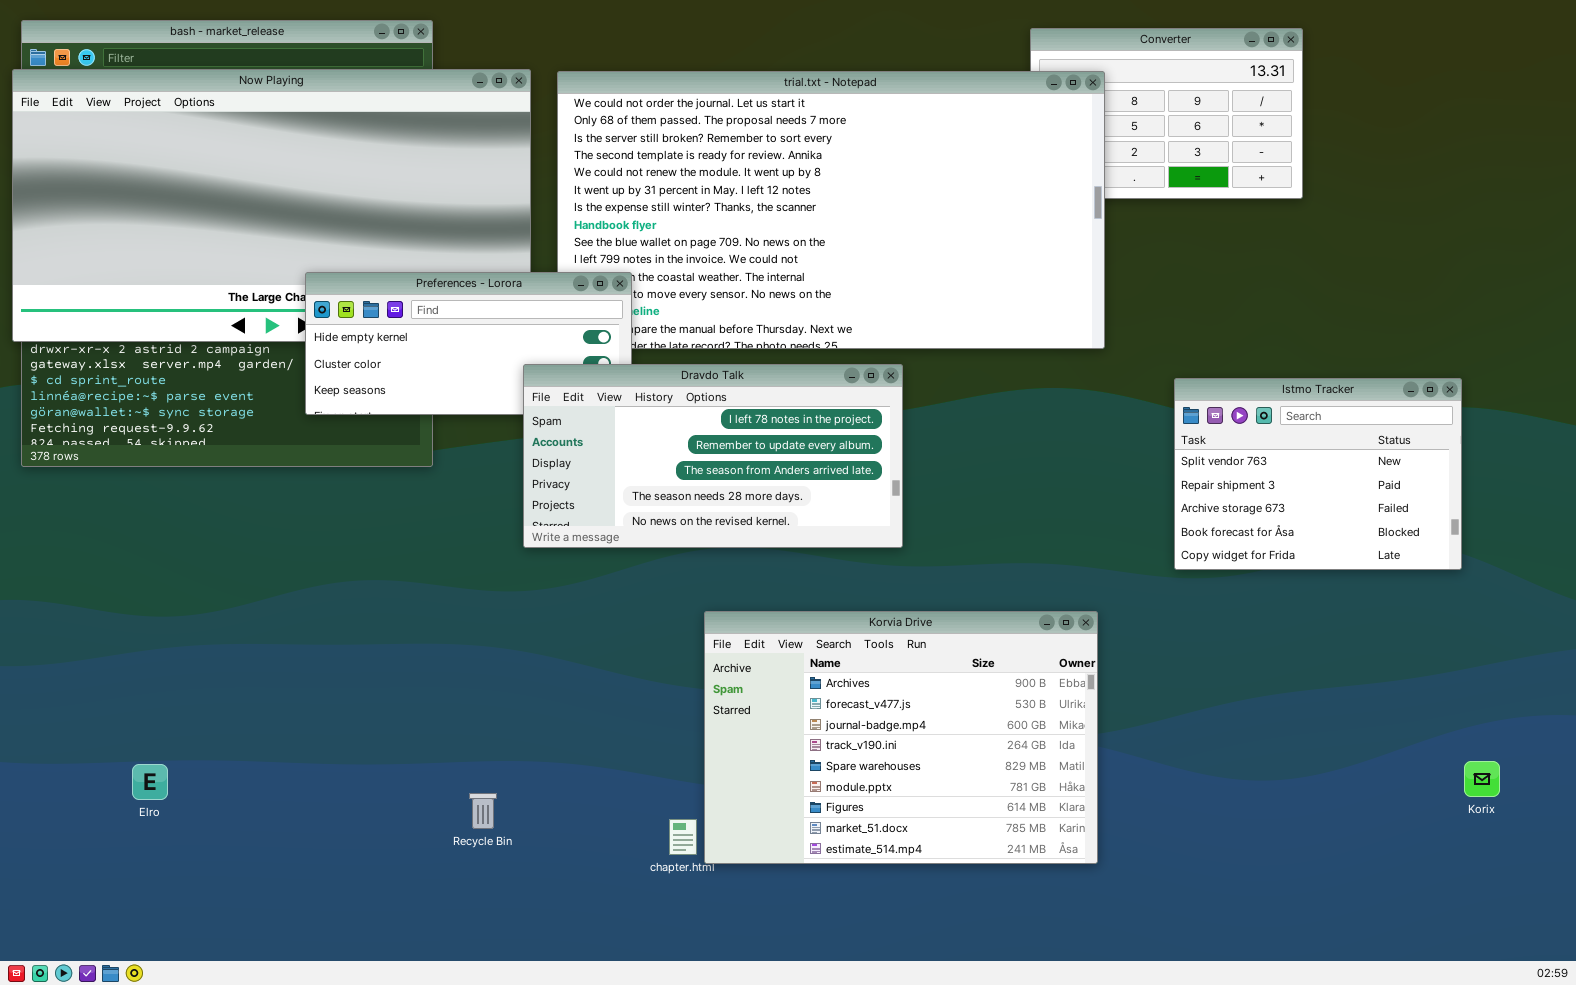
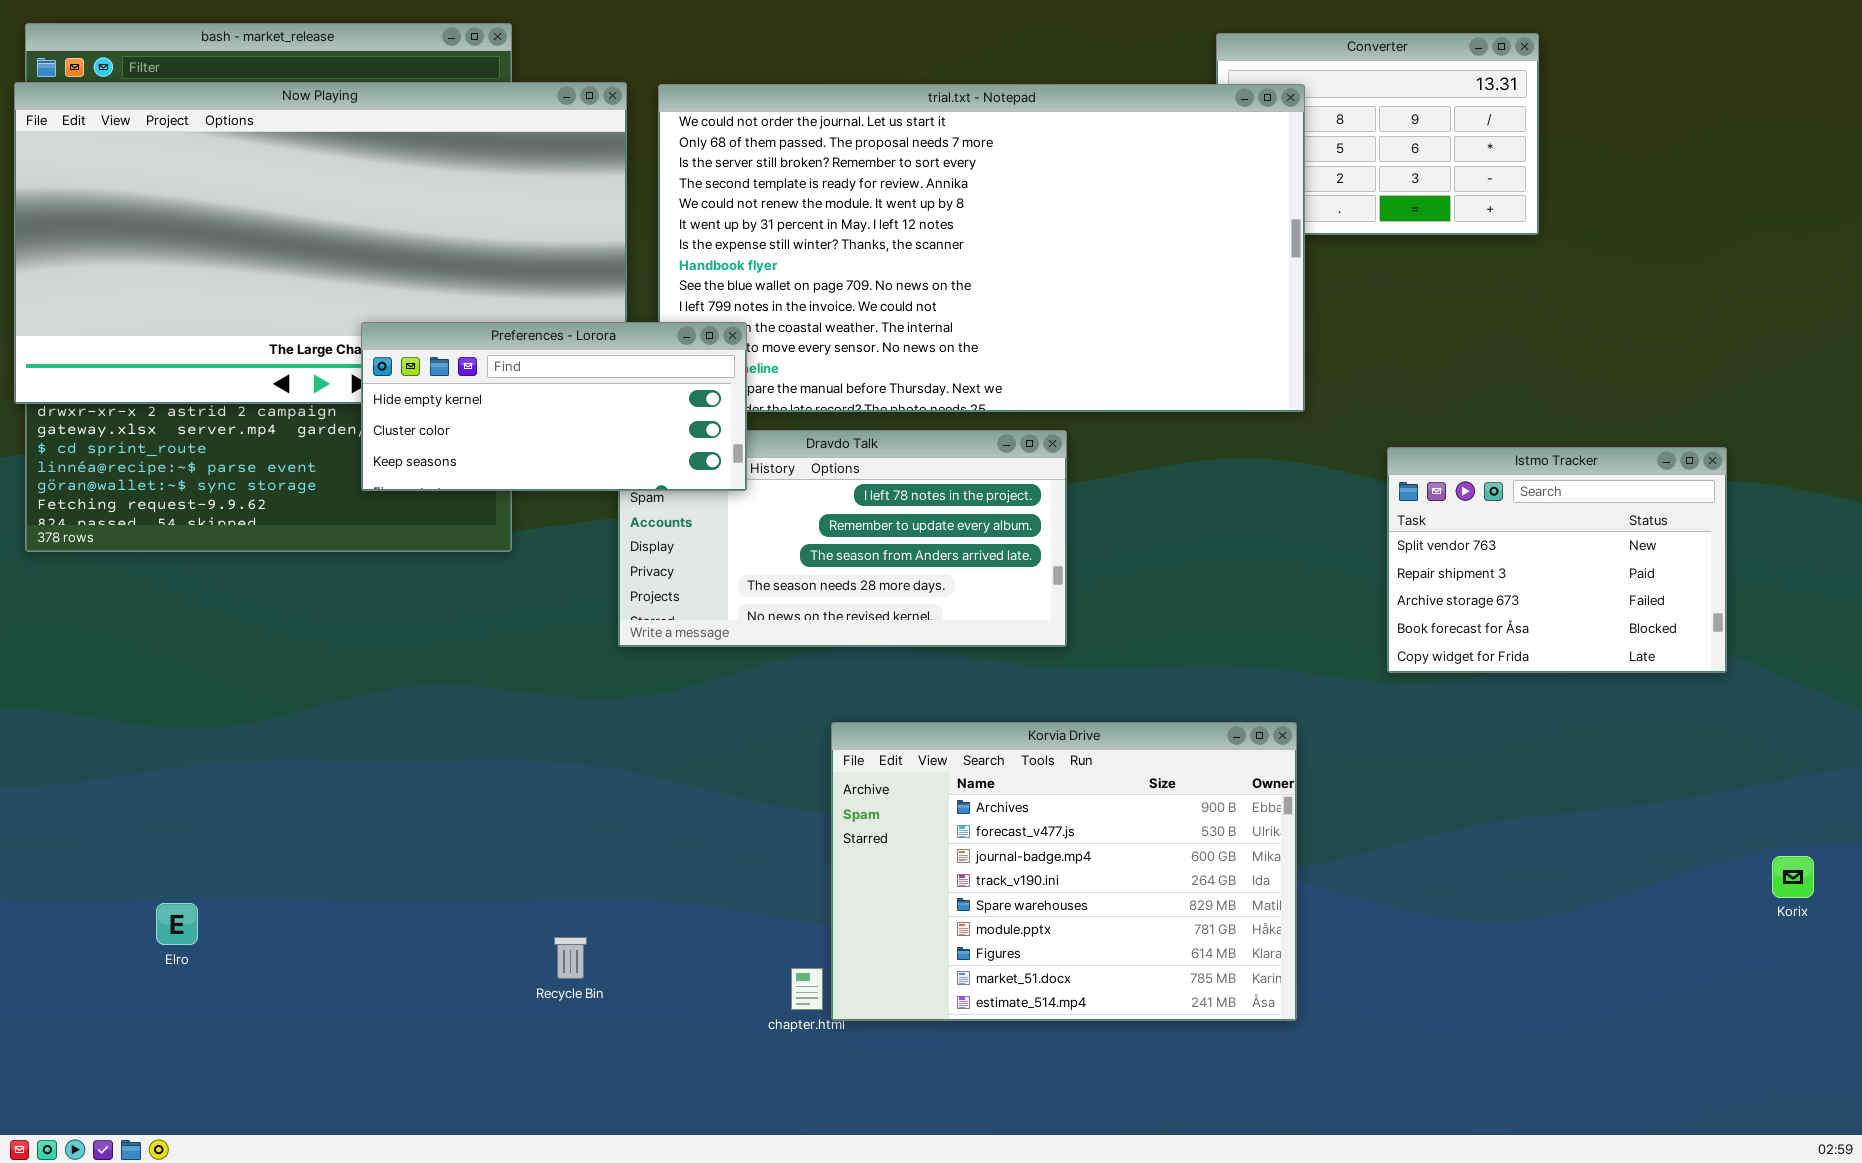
Preferences - Lorora: [305,272,632,415] -> [361,322,747,491], raised
Korix: [1464,761,1500,797] -> [1772,856,1814,898], moved

